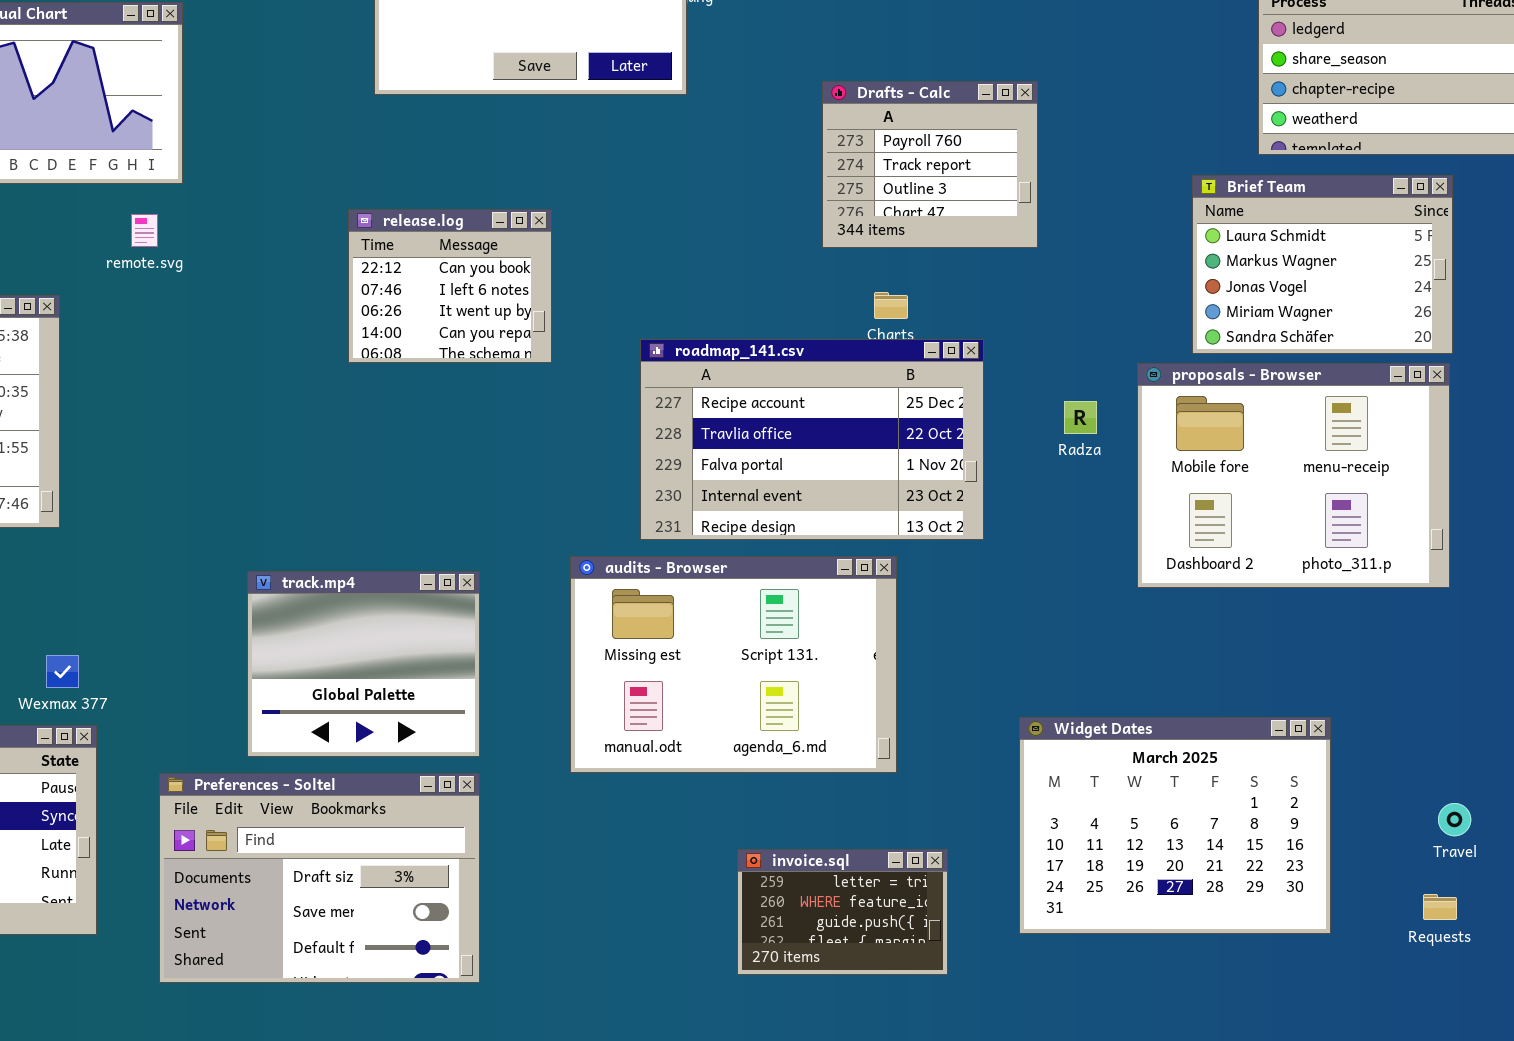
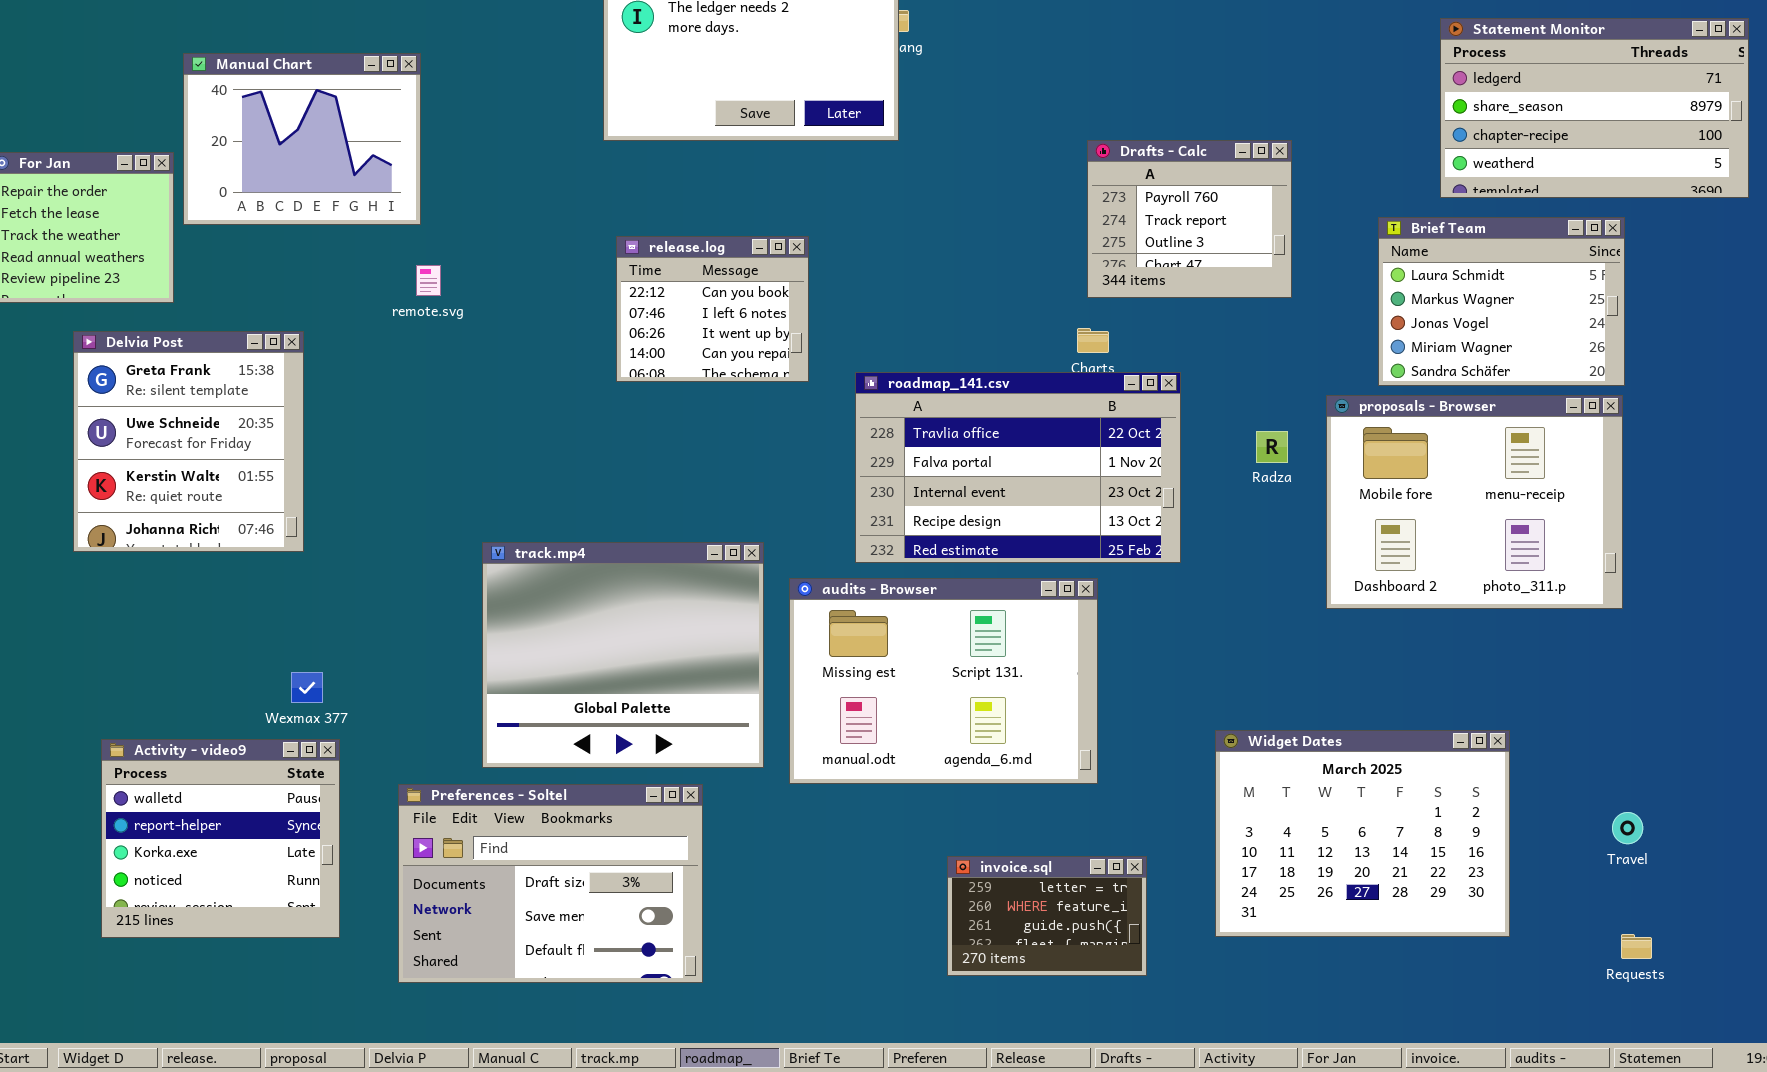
Drafts - Calc: [822,81,1038,248] -> [1087,140,1292,298], moved
release.log: [348,209,552,363] -> [616,236,809,382], moved
remote.svg: [131,214,158,247] -> [416,265,441,296], moved
roadmap_141.csv: [640,339,984,540] -> [855,372,1181,563], scrolled down 1 row
track.mp4: [247,571,480,757] -> [482,542,764,768], resized
Requests: [1423,894,1457,920] -> [1621,934,1652,959], moved

